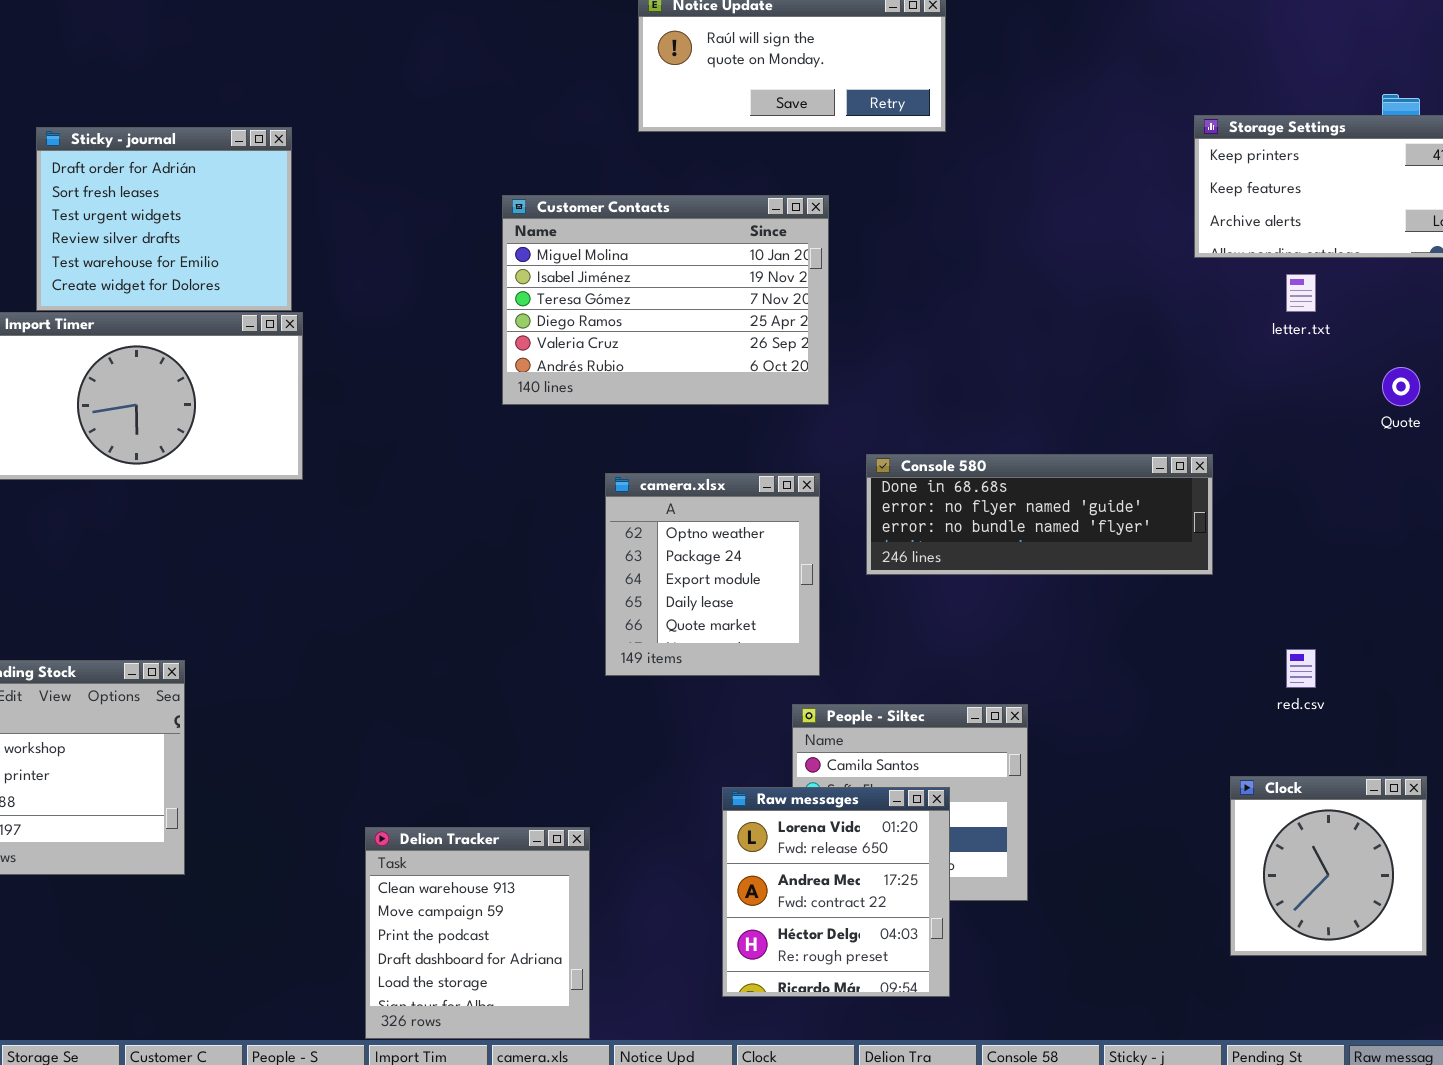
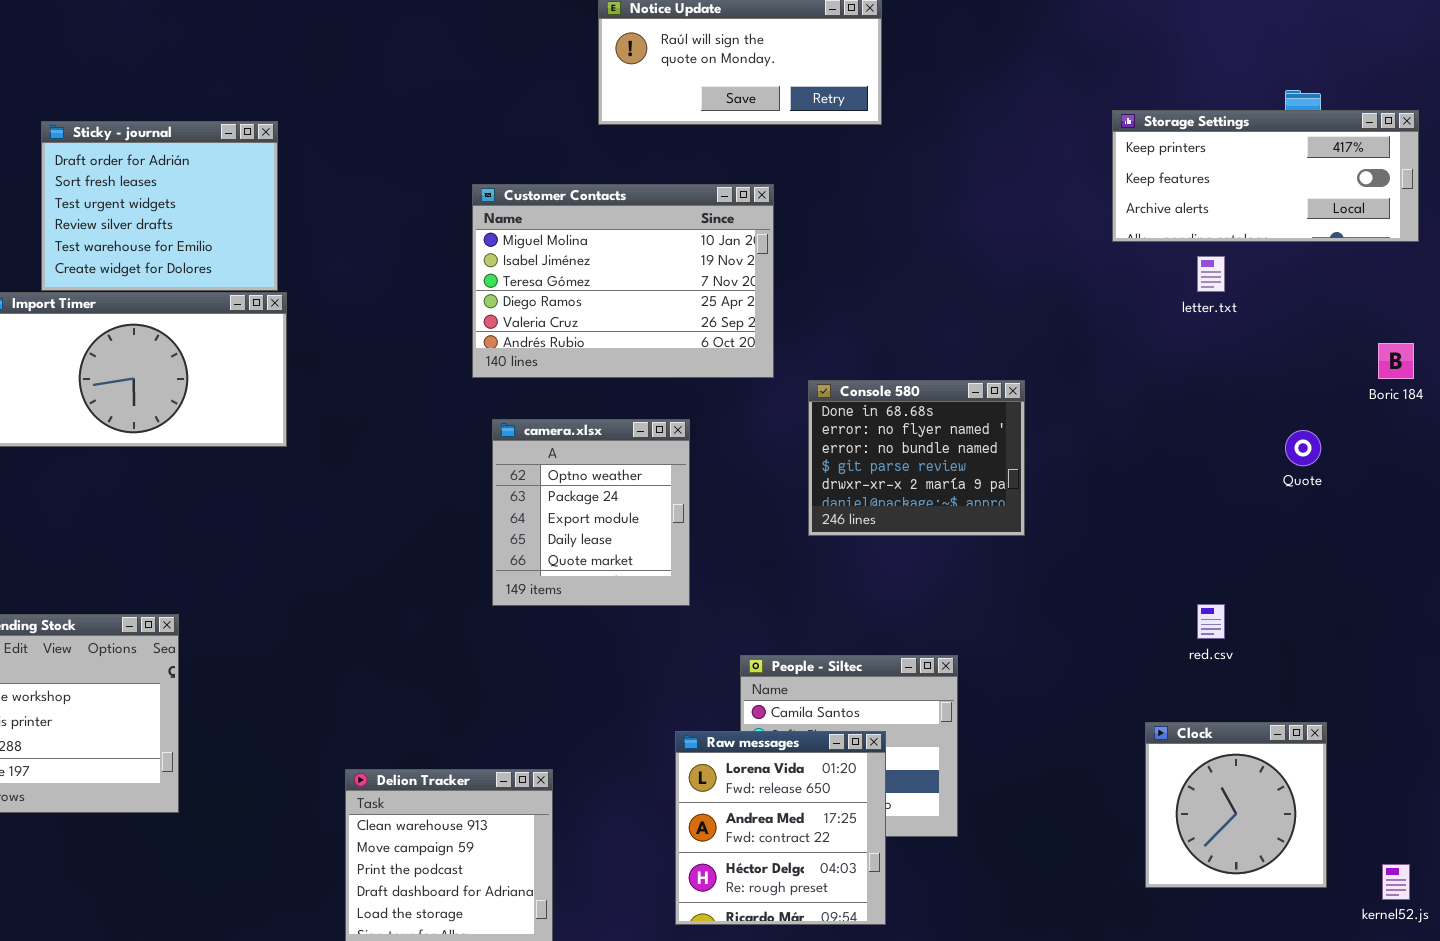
Quote: [1382,367,1420,406] -> [1285,430,1321,466], moved
Console 580: [866,454,1213,575] -> [808,380,1025,536], resized
camera.xlsx: [605,473,820,676] -> [492,419,690,606], moved

